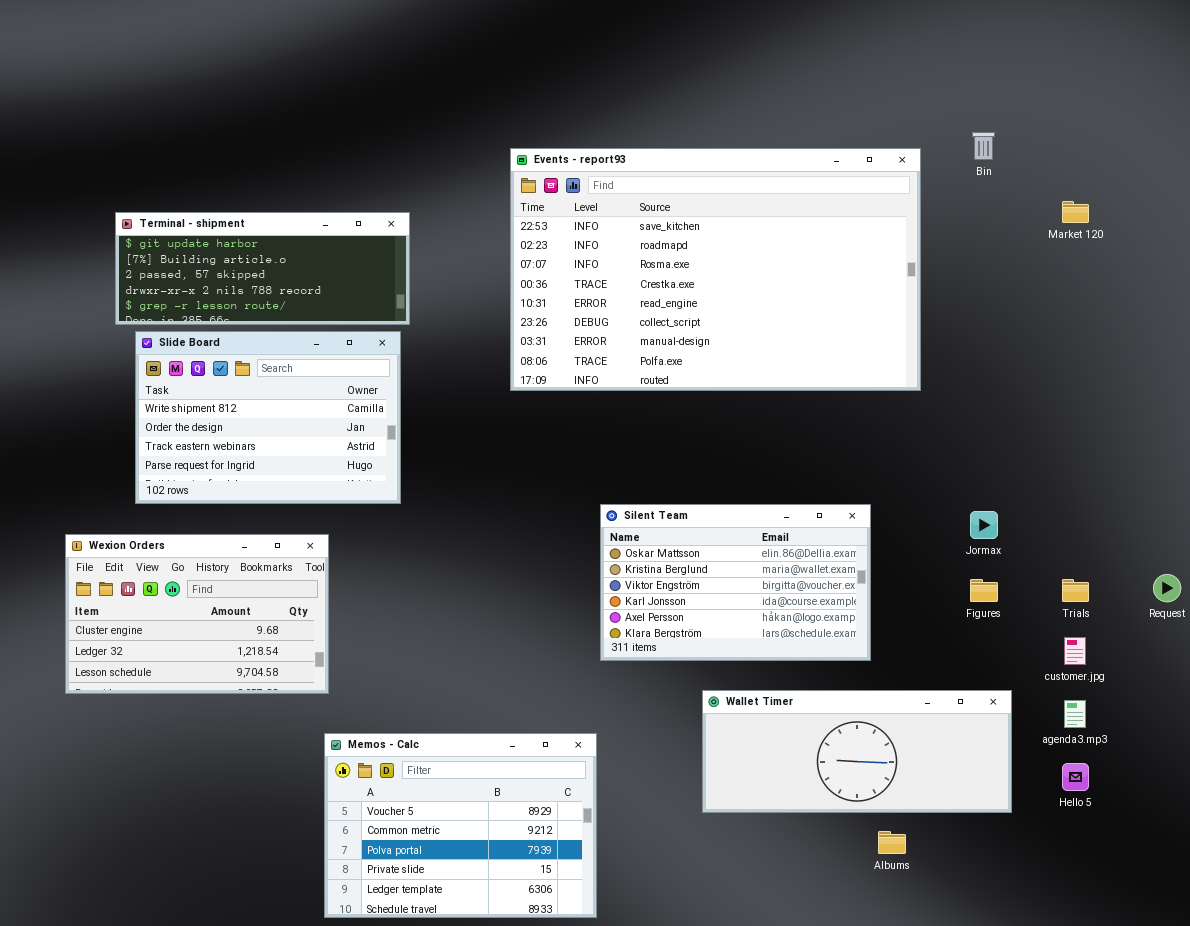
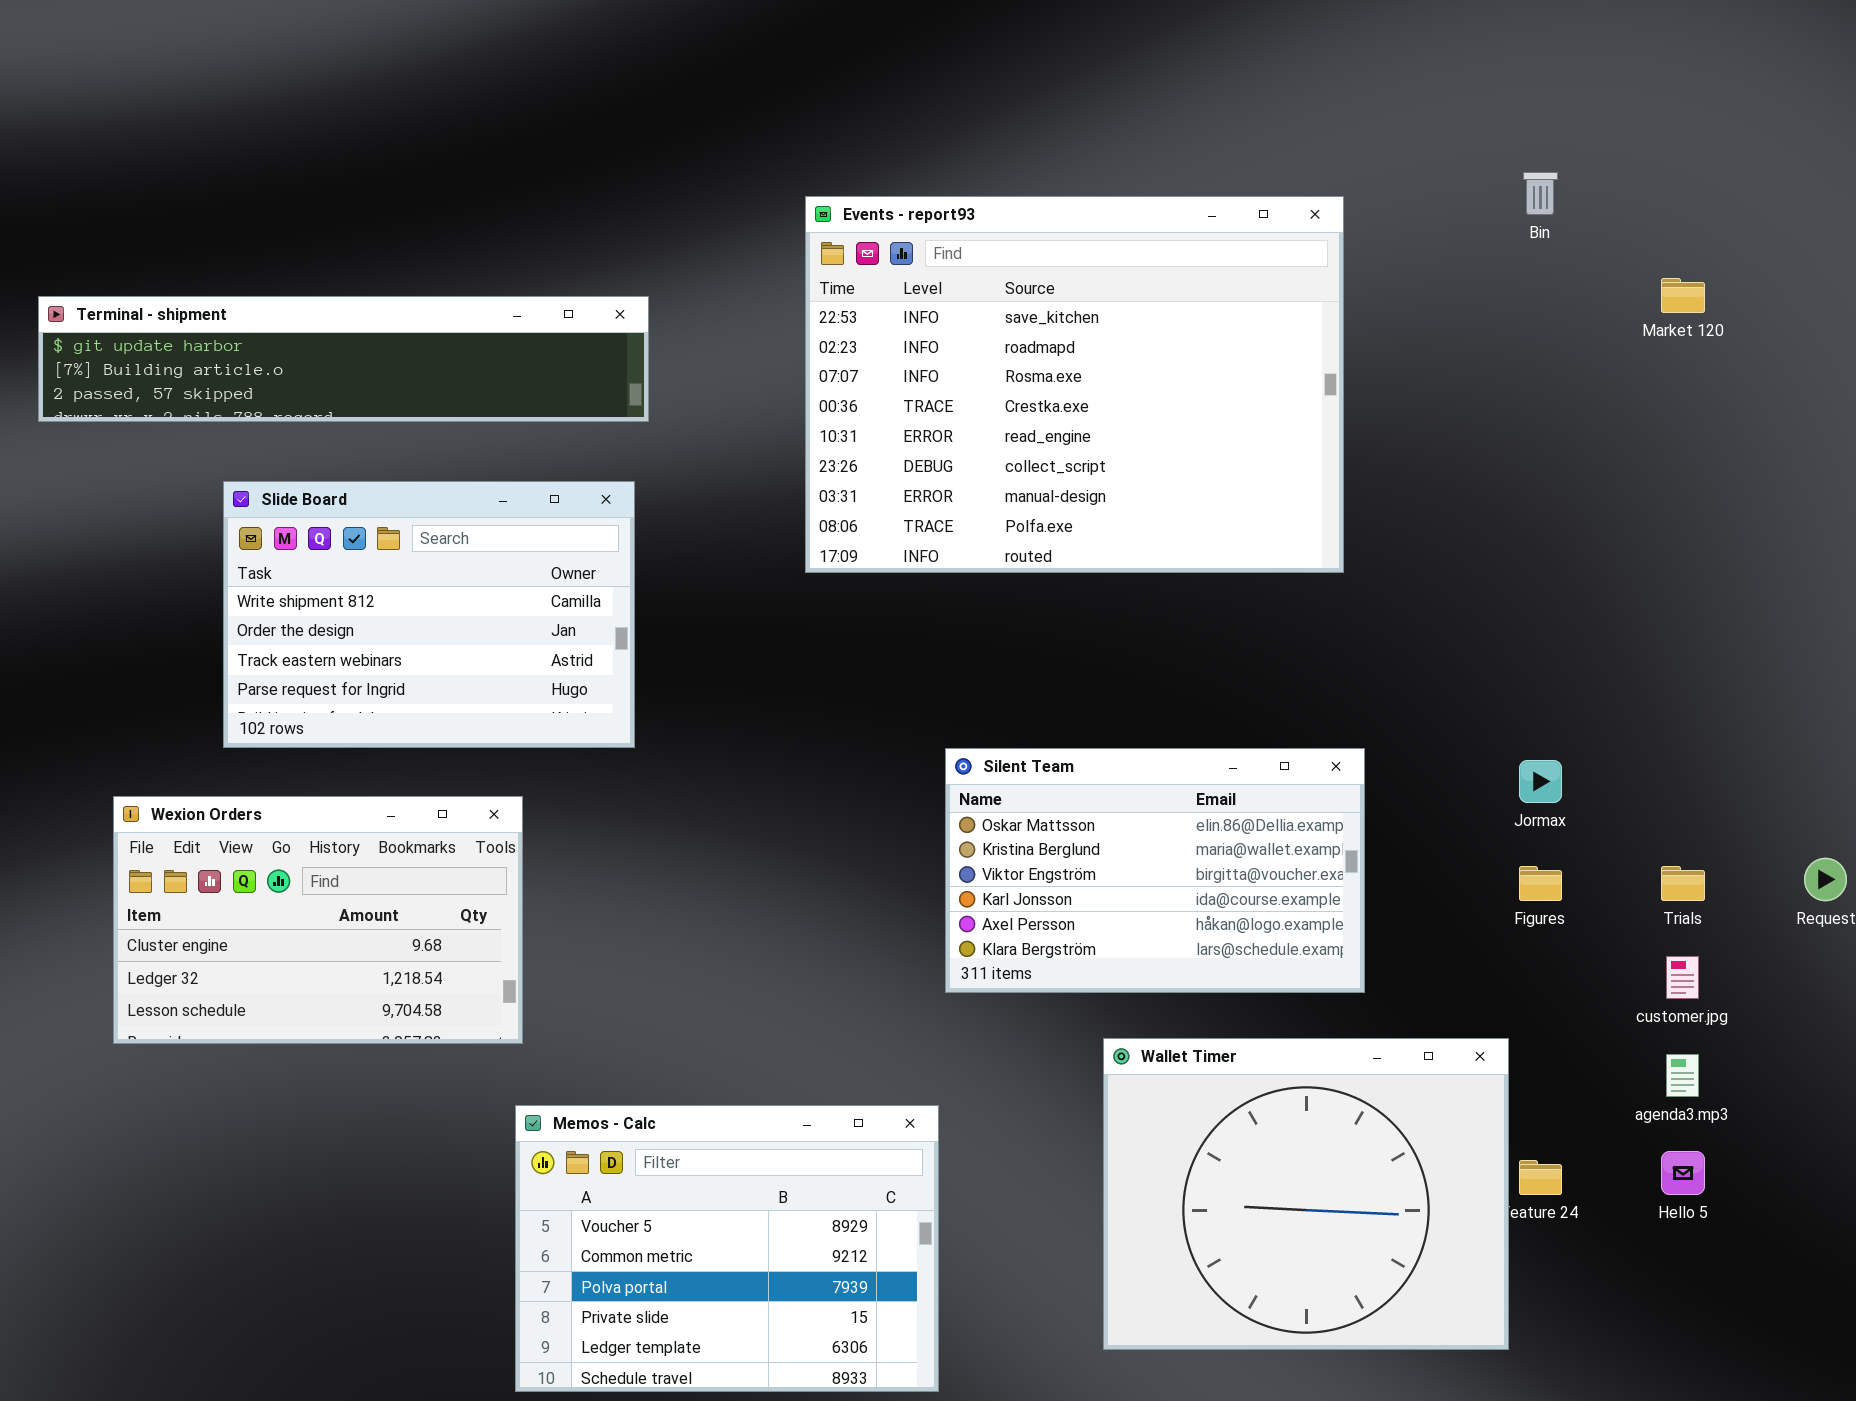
Events - report93: [510,148,921,391] -> [805,196,1344,573], resized
Terminal - shipment: [115,212,410,325] -> [38,296,649,422], resized
Wallet Timer: [702,690,1012,813] -> [1103,1038,1509,1350], resized

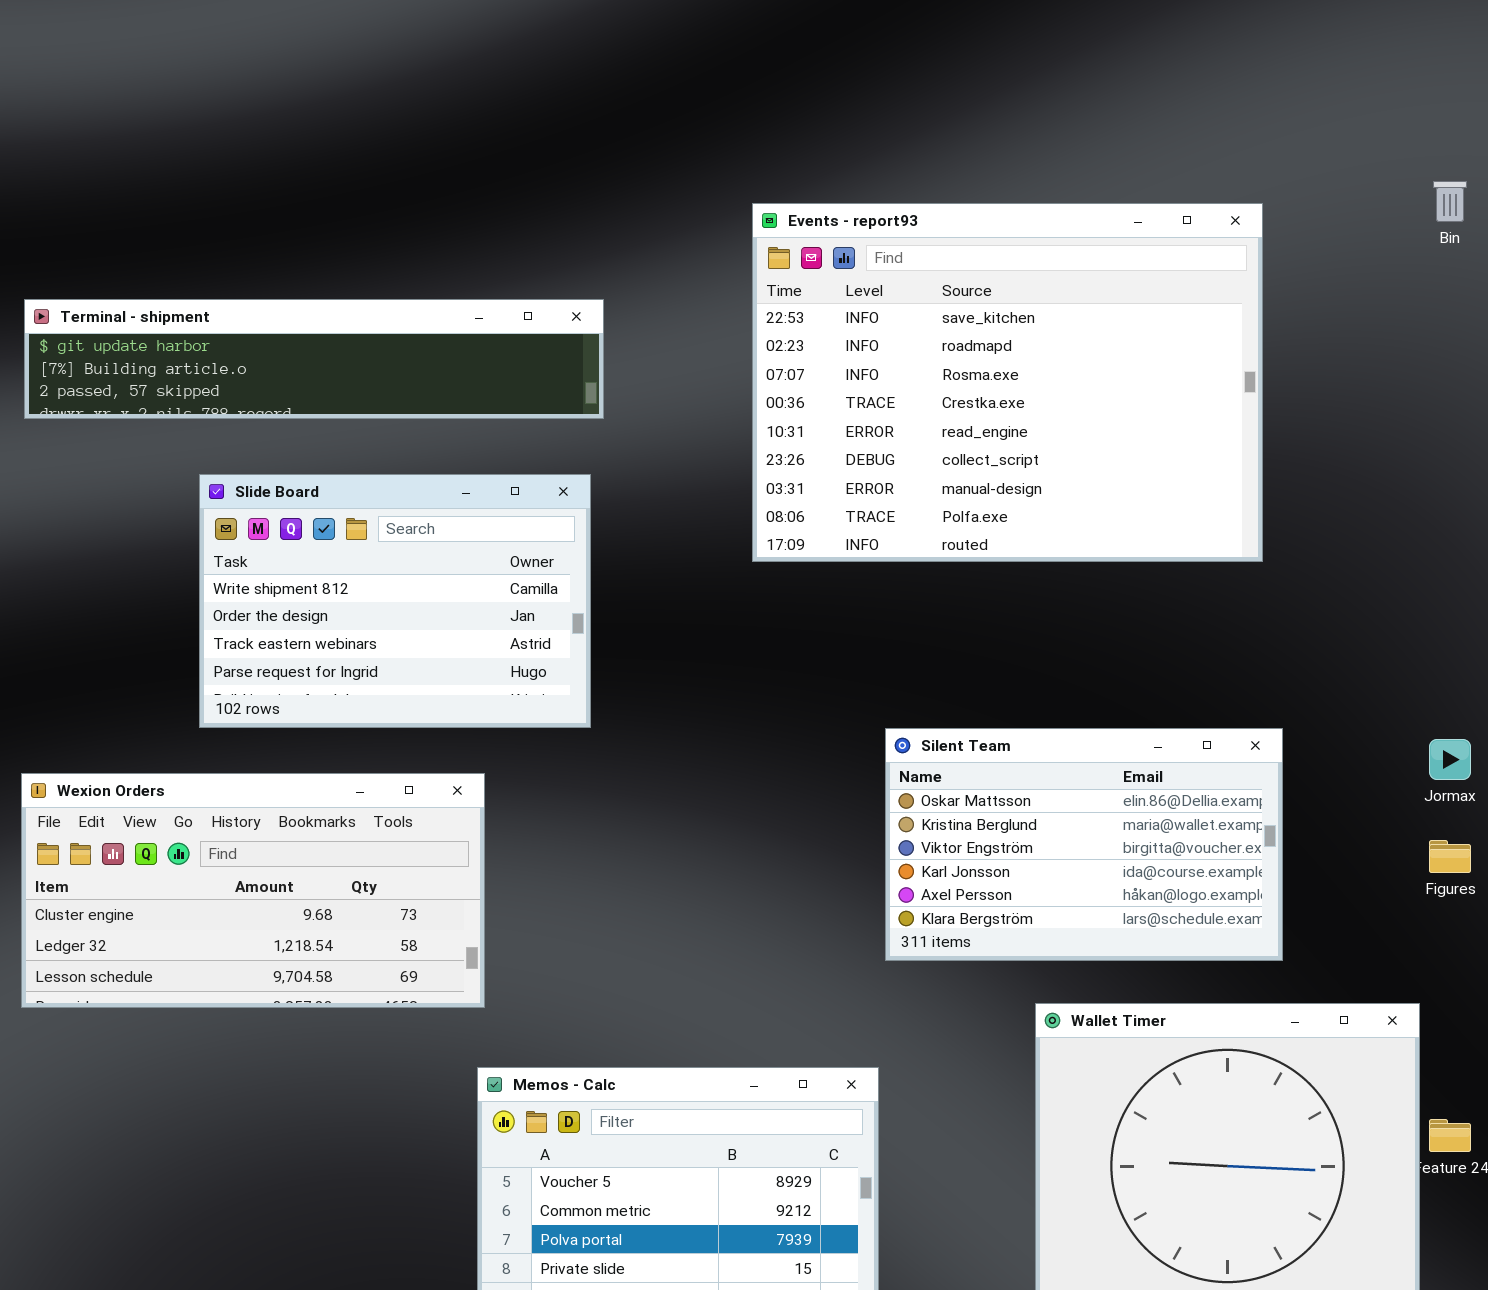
Wexion Orders: [113,796,523,1044] -> [21,773,485,1008], resized

